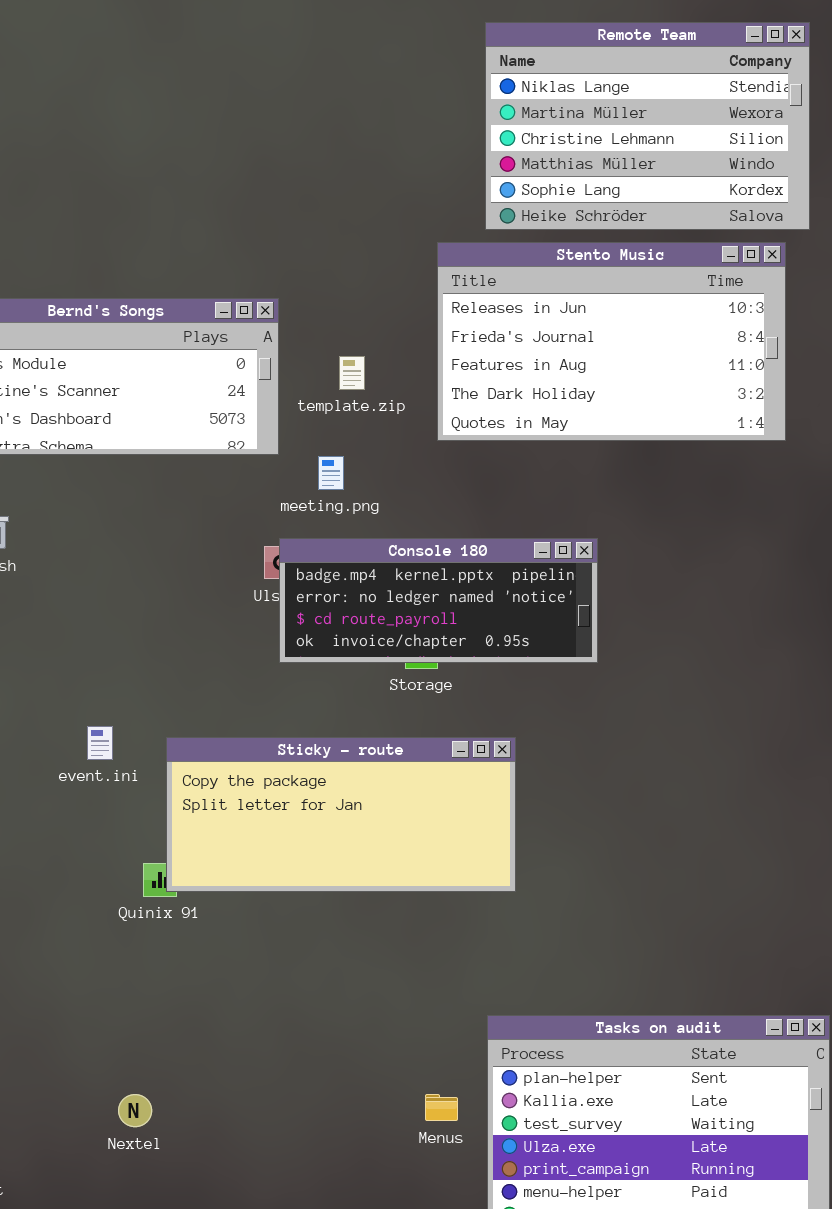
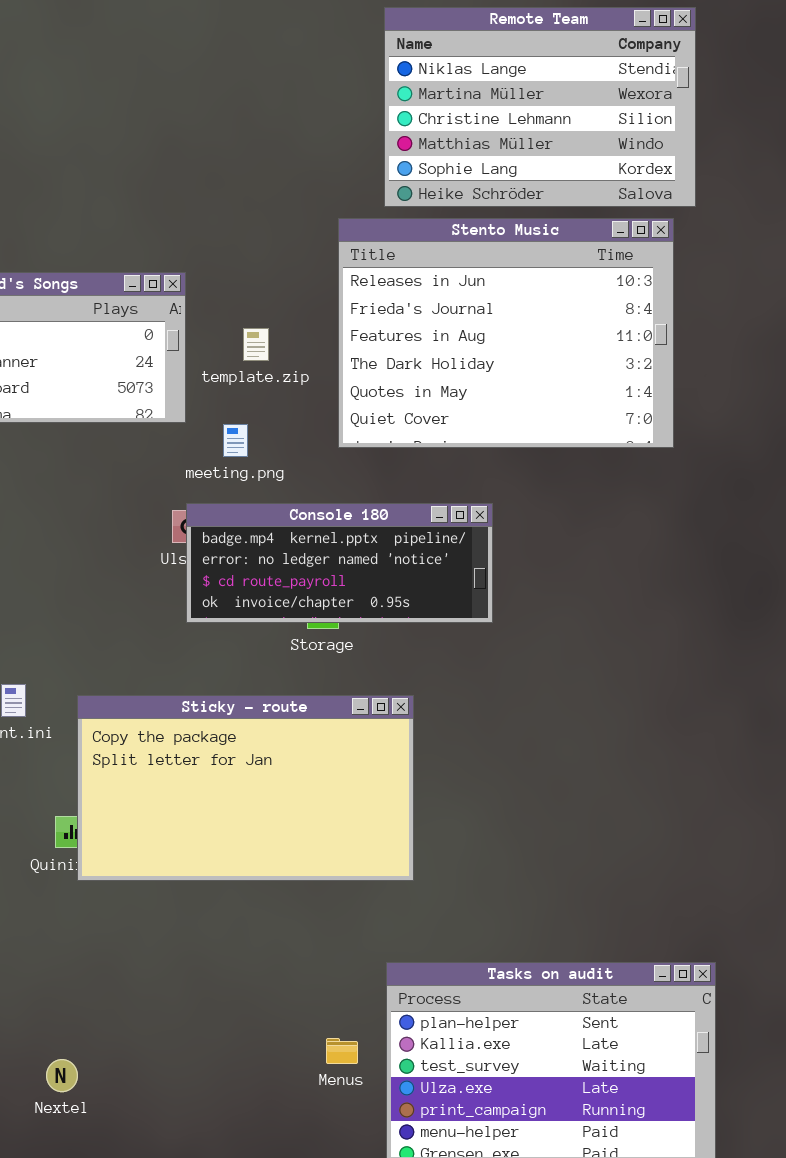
Stento Music: [437,242,786,441] -> [338,218,674,448], resized
Sticky - route: [166,737,516,892] -> [77,695,414,881], resized
Nextel: [118,1094,152,1127] -> [46,1059,78,1092], moved

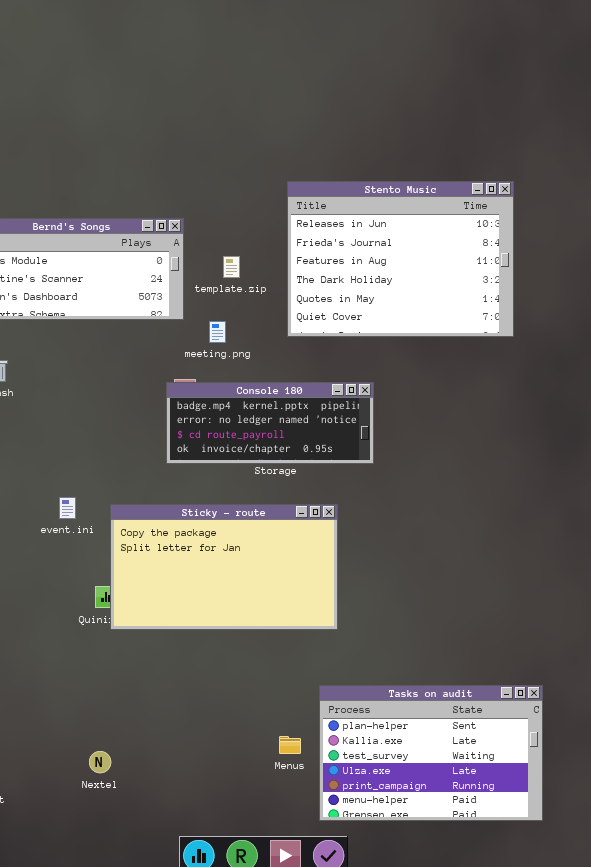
Remote Team: [384,7,696,207] -> none, closed
Console 180: [186,503,493,623] -> [166,382,374,464], moved

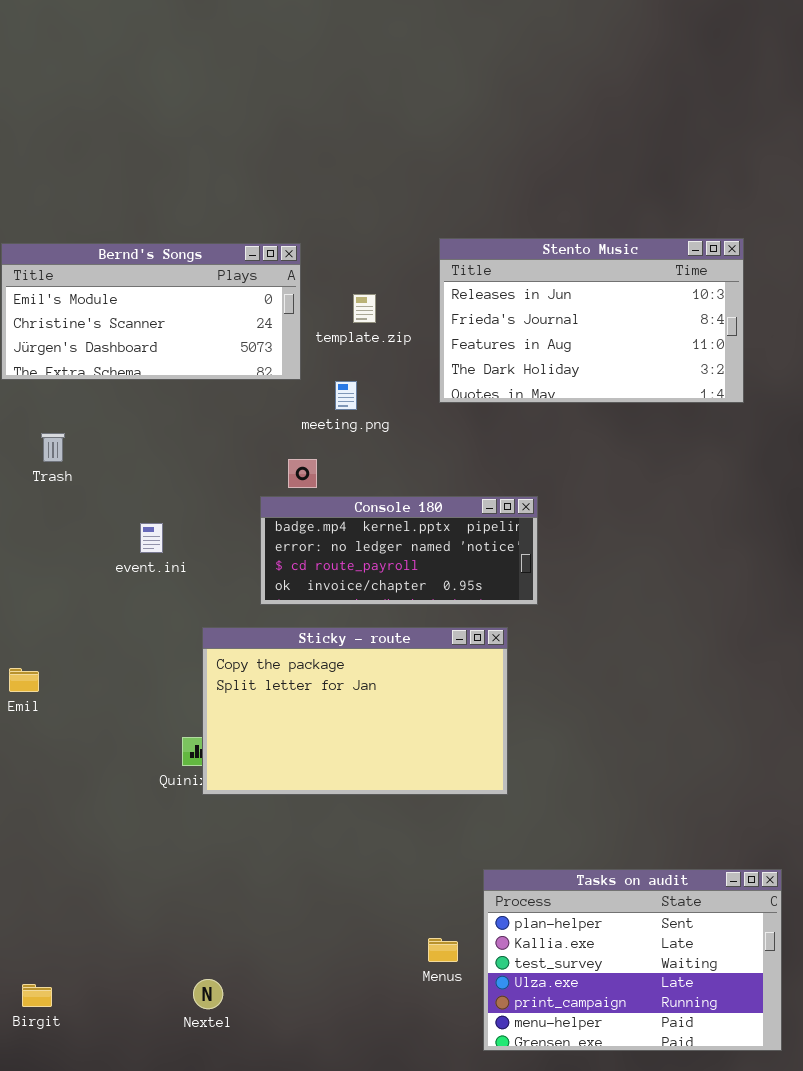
Stento Music: [287,181,514,337] -> [439,238,744,403], resized
Console 180: [166,382,374,464] -> [260,496,538,605], moved
event.ini: [59,497,76,519] -> [140,523,163,553], moved
Nextel: [89,751,111,773] -> [193,979,223,1009], moved

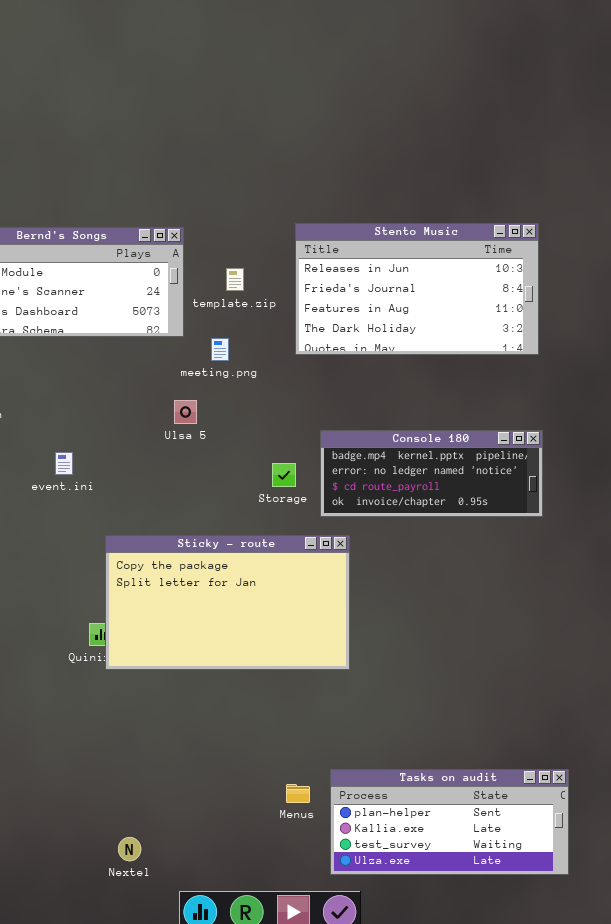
Console 180: [260,496,538,605] -> [320,430,543,517], moved
Tasks on audit: [483,869,782,1051] -> [330,769,569,875], resized
Nextel: [193,979,223,1009] -> [118,837,141,861], moved

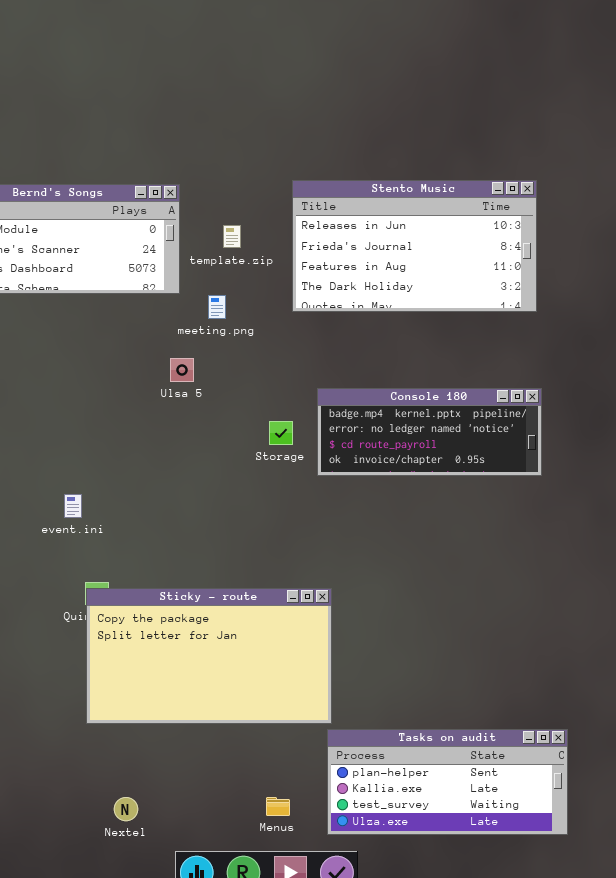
event.ini: [55,452,73,475] -> [64,494,82,518], moved
Sticky - route: [105,535,350,670] -> [86,588,332,724], moved
Menus: [286,784,310,803] -> [266,797,290,816], moved

